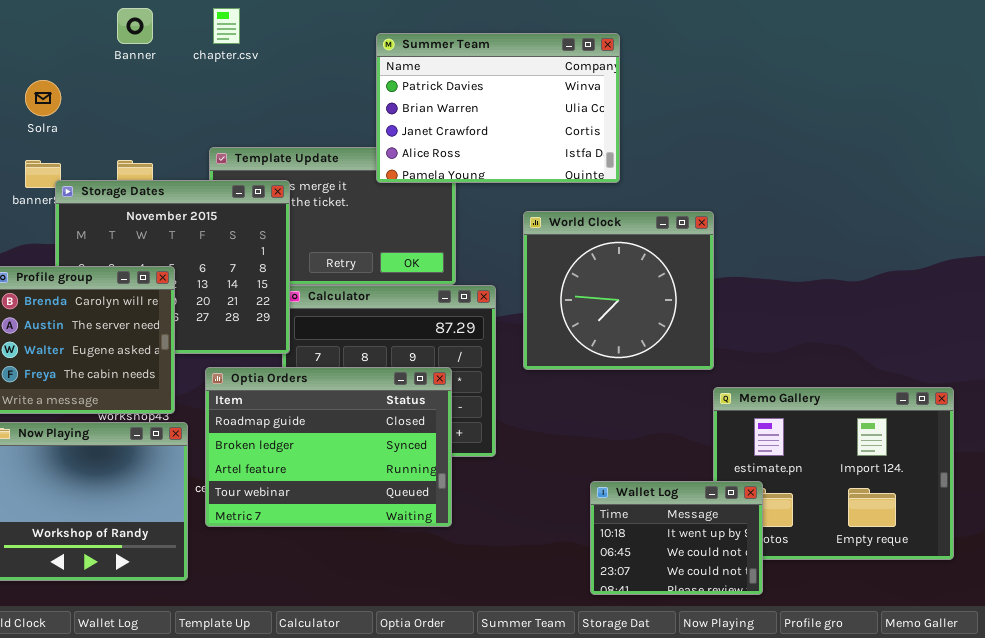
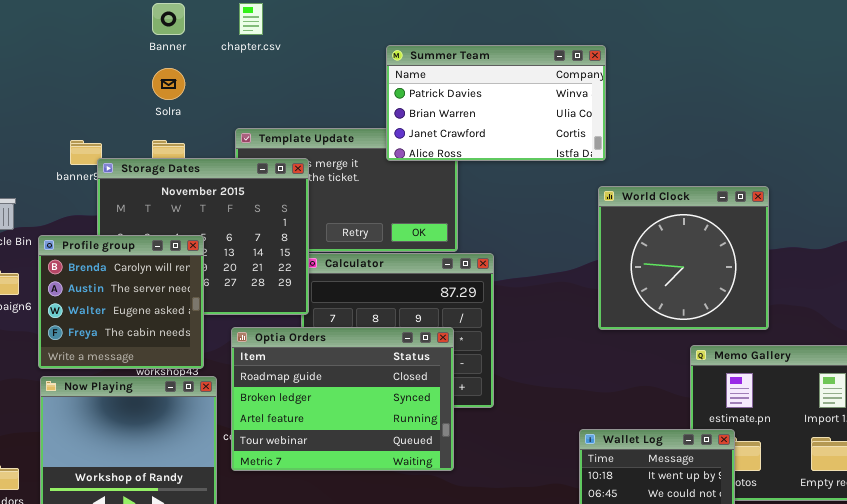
Summer Team: [376,33,620,183] -> [386,45,606,161], resized
Solra: [25,80,61,116] -> [152,68,185,100], moved
World Clock: [523,211,714,370] -> [598,186,769,330], moved

